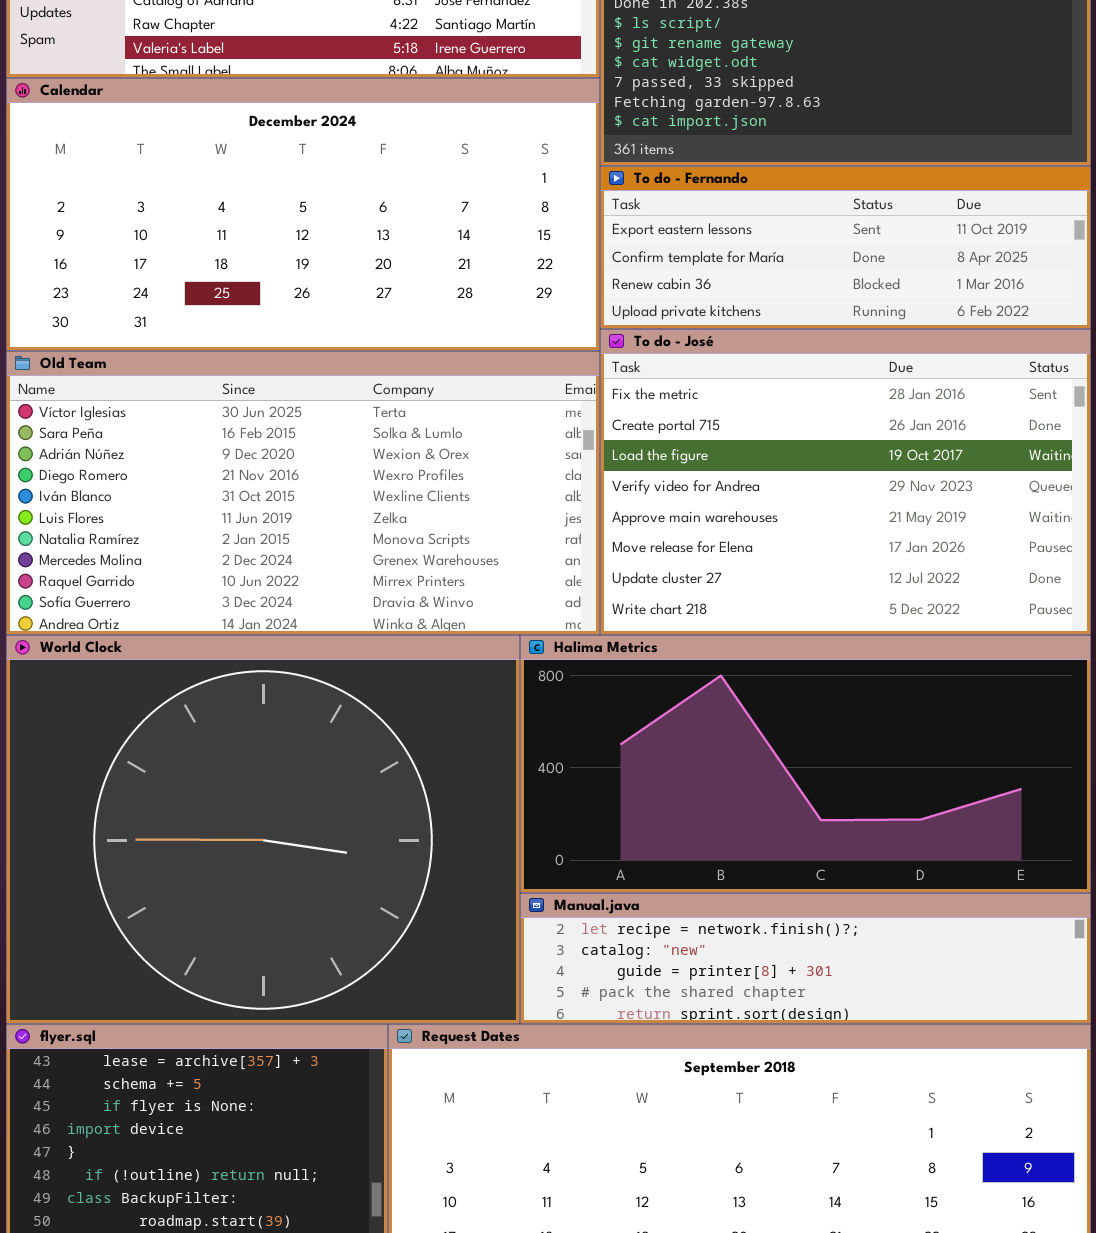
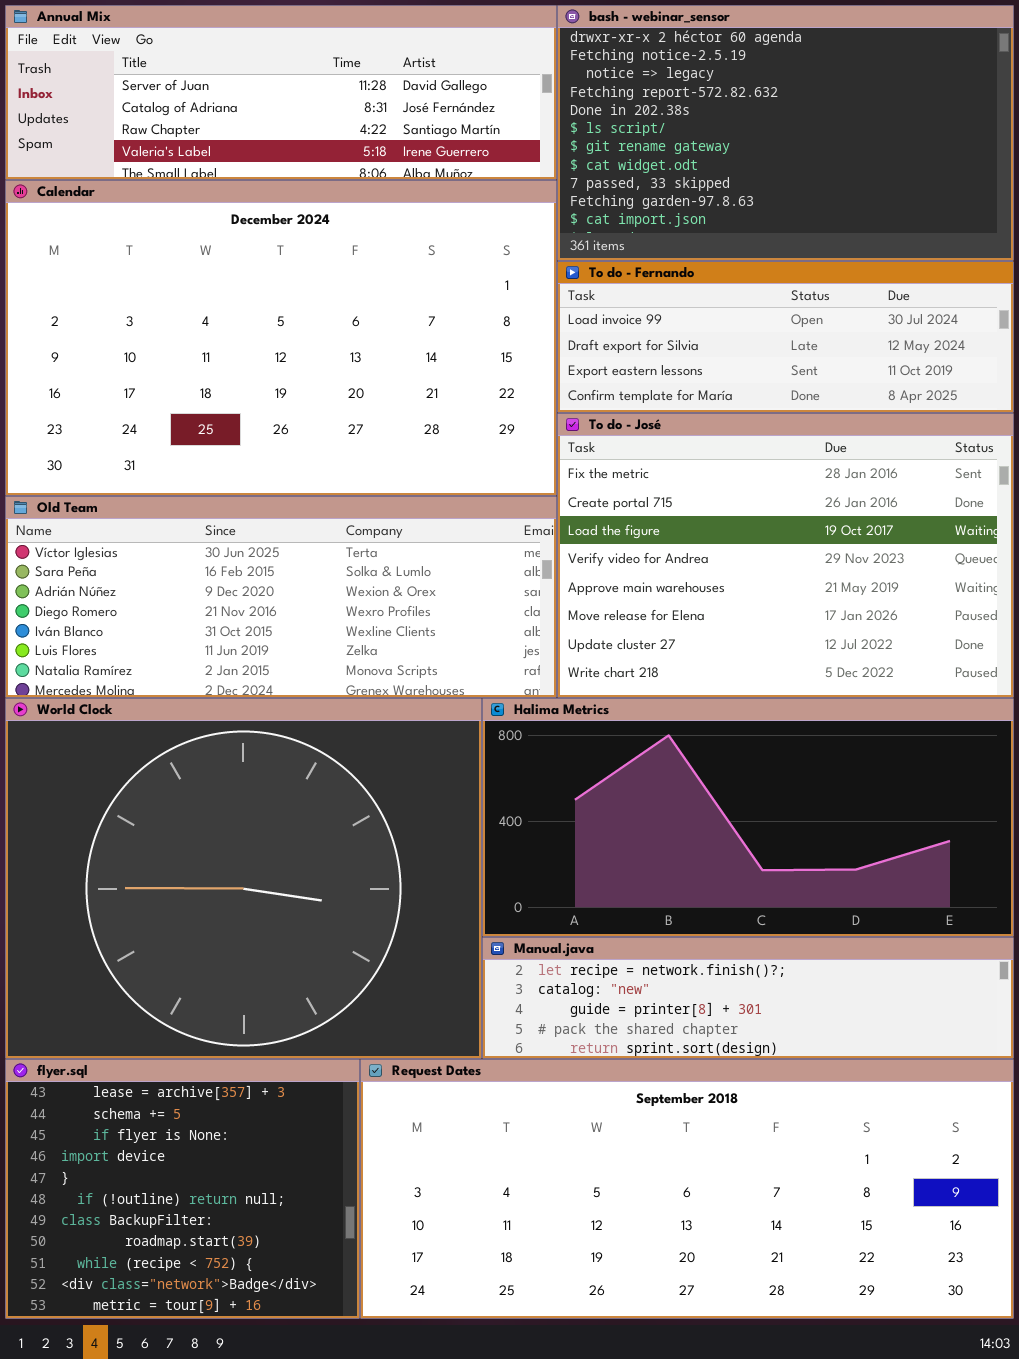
Calendar: [6,78,600,351] -> [5,180,557,496], resized
To do - Fernando: [600,166,1091,329] -> [557,261,1014,413], scrolled up 2 rows
Old Team: [6,351,600,635] -> [5,496,557,698], resized

